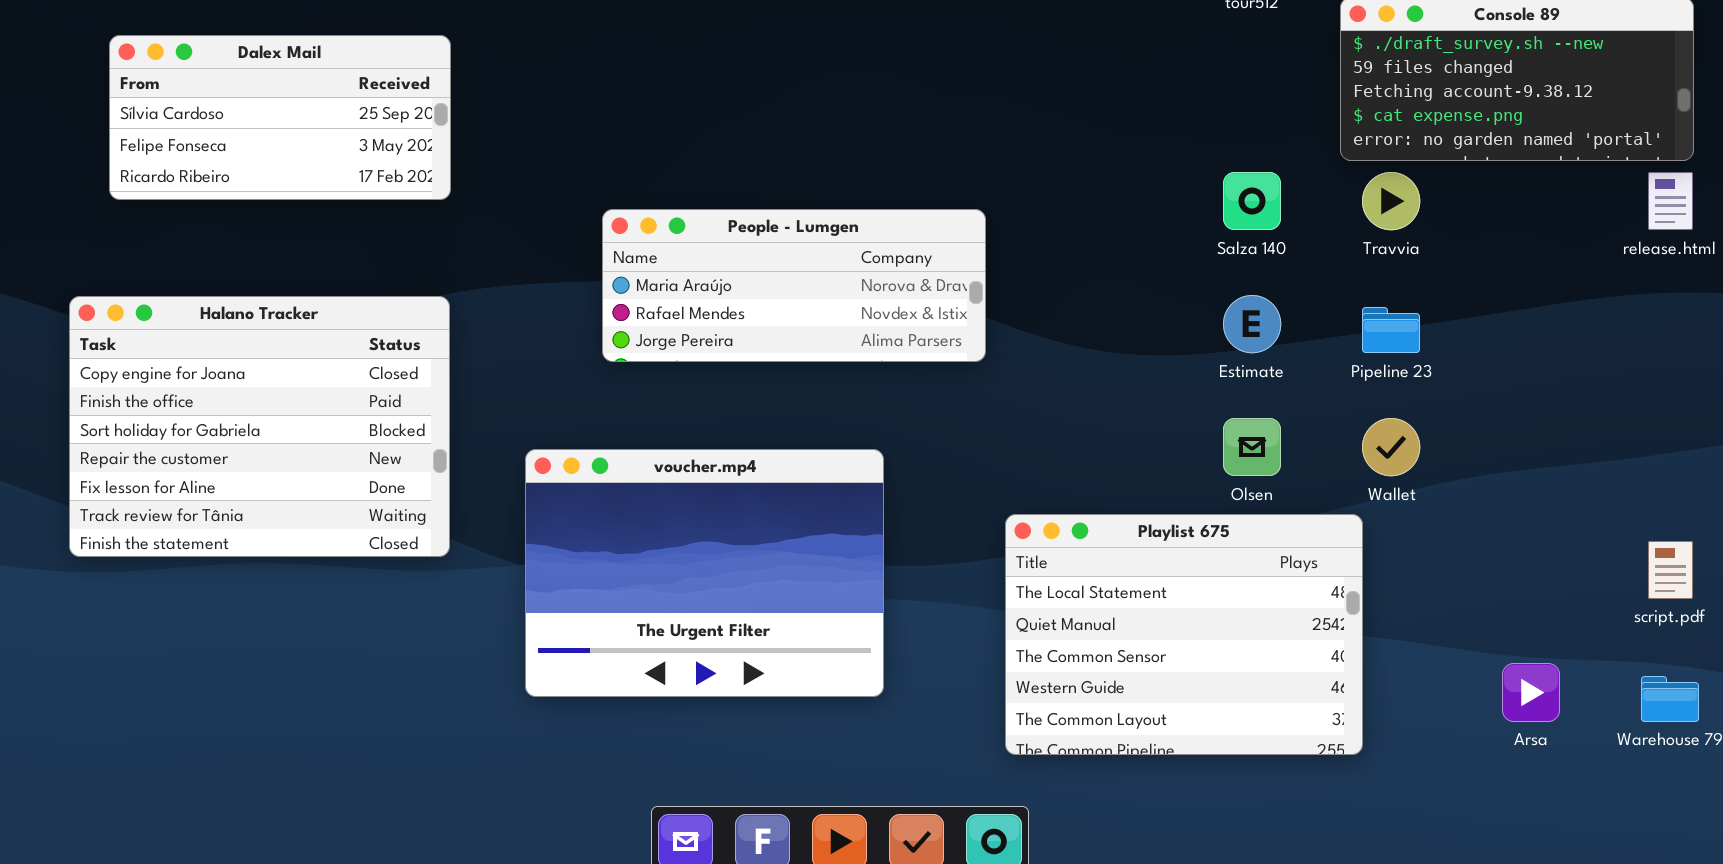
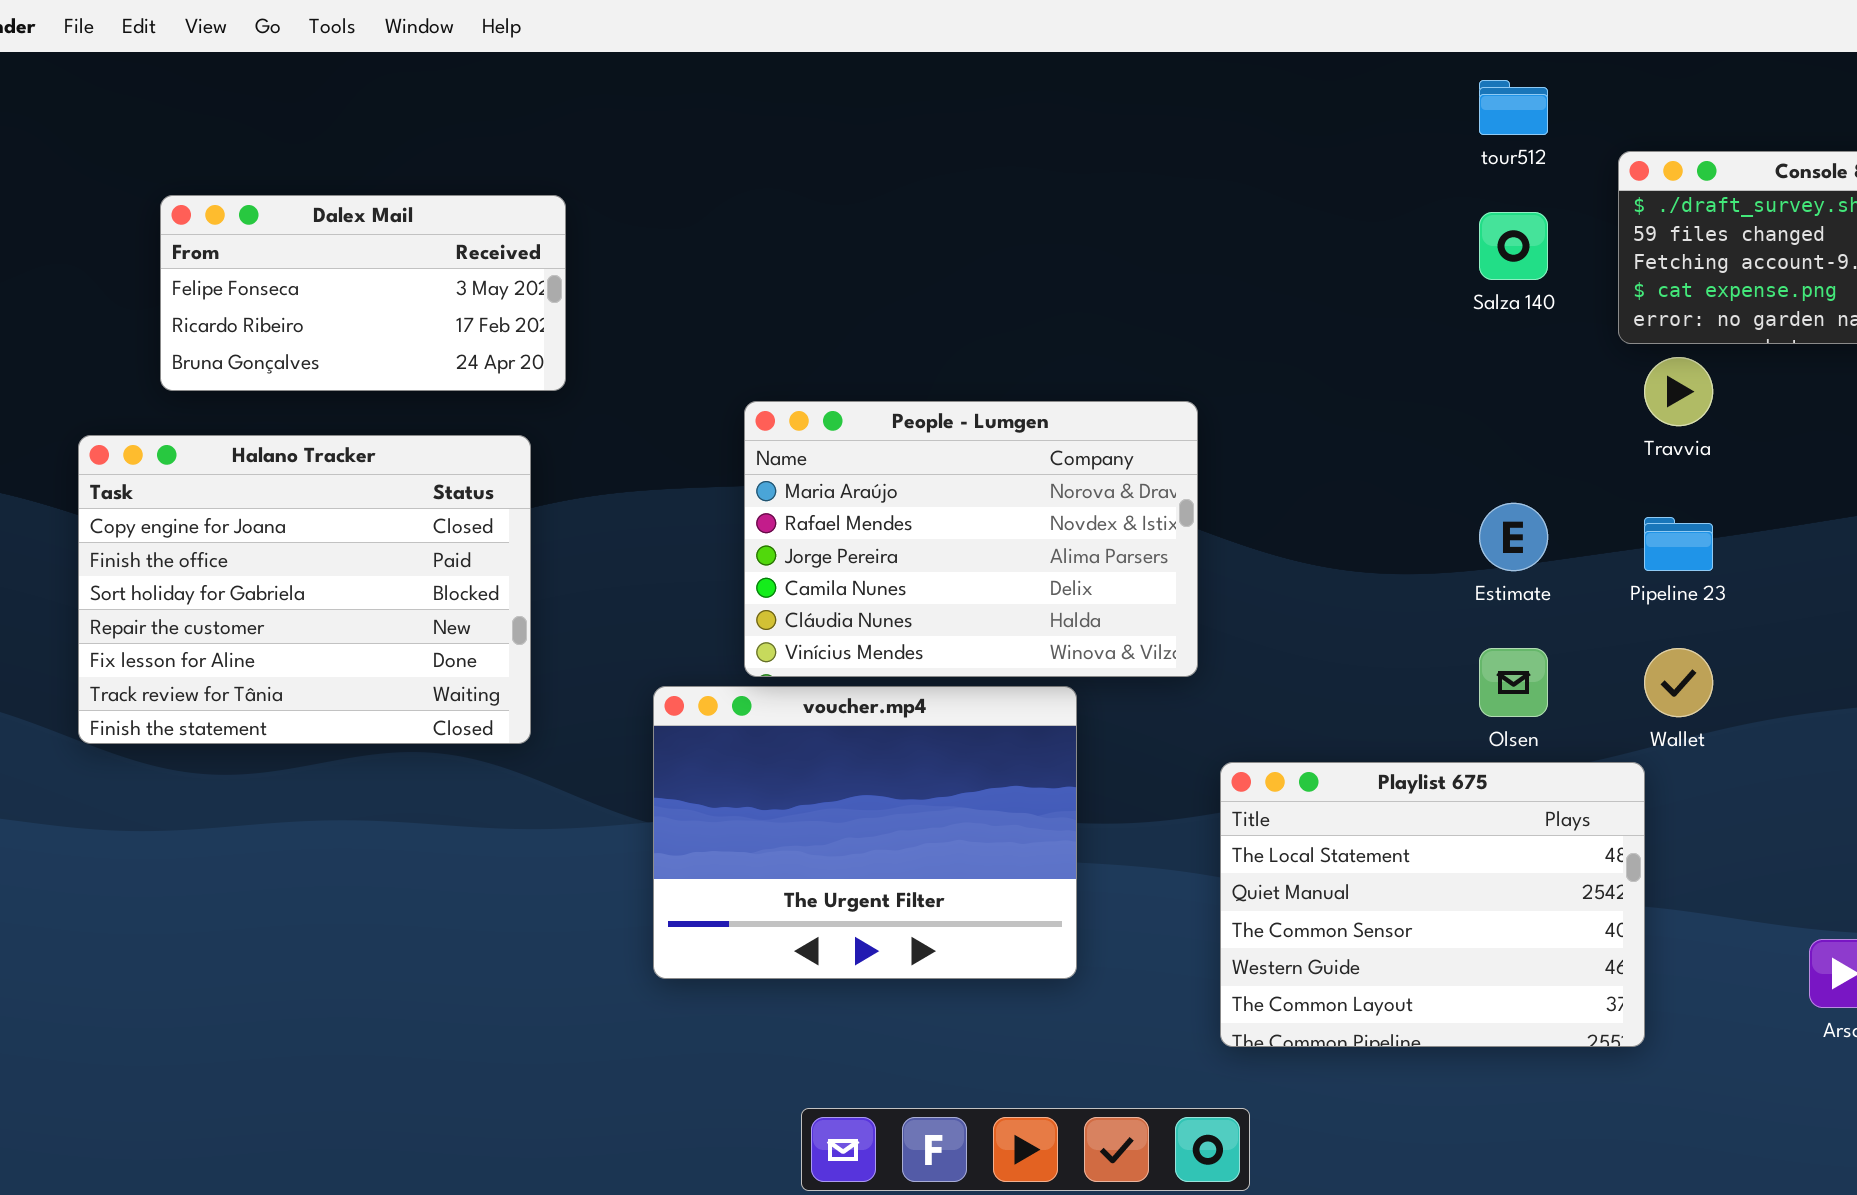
Dalex Mail: [109,35,451,200] -> [160,195,566,391], scrolled down 1 row
Salza 140: [1223,172,1281,230] -> [1479,212,1548,280], moved
People - Lumgen: [602,209,986,362] -> [744,401,1198,677], resized
Halano Tracker: [69,296,450,557] -> [78,435,531,744], moved

